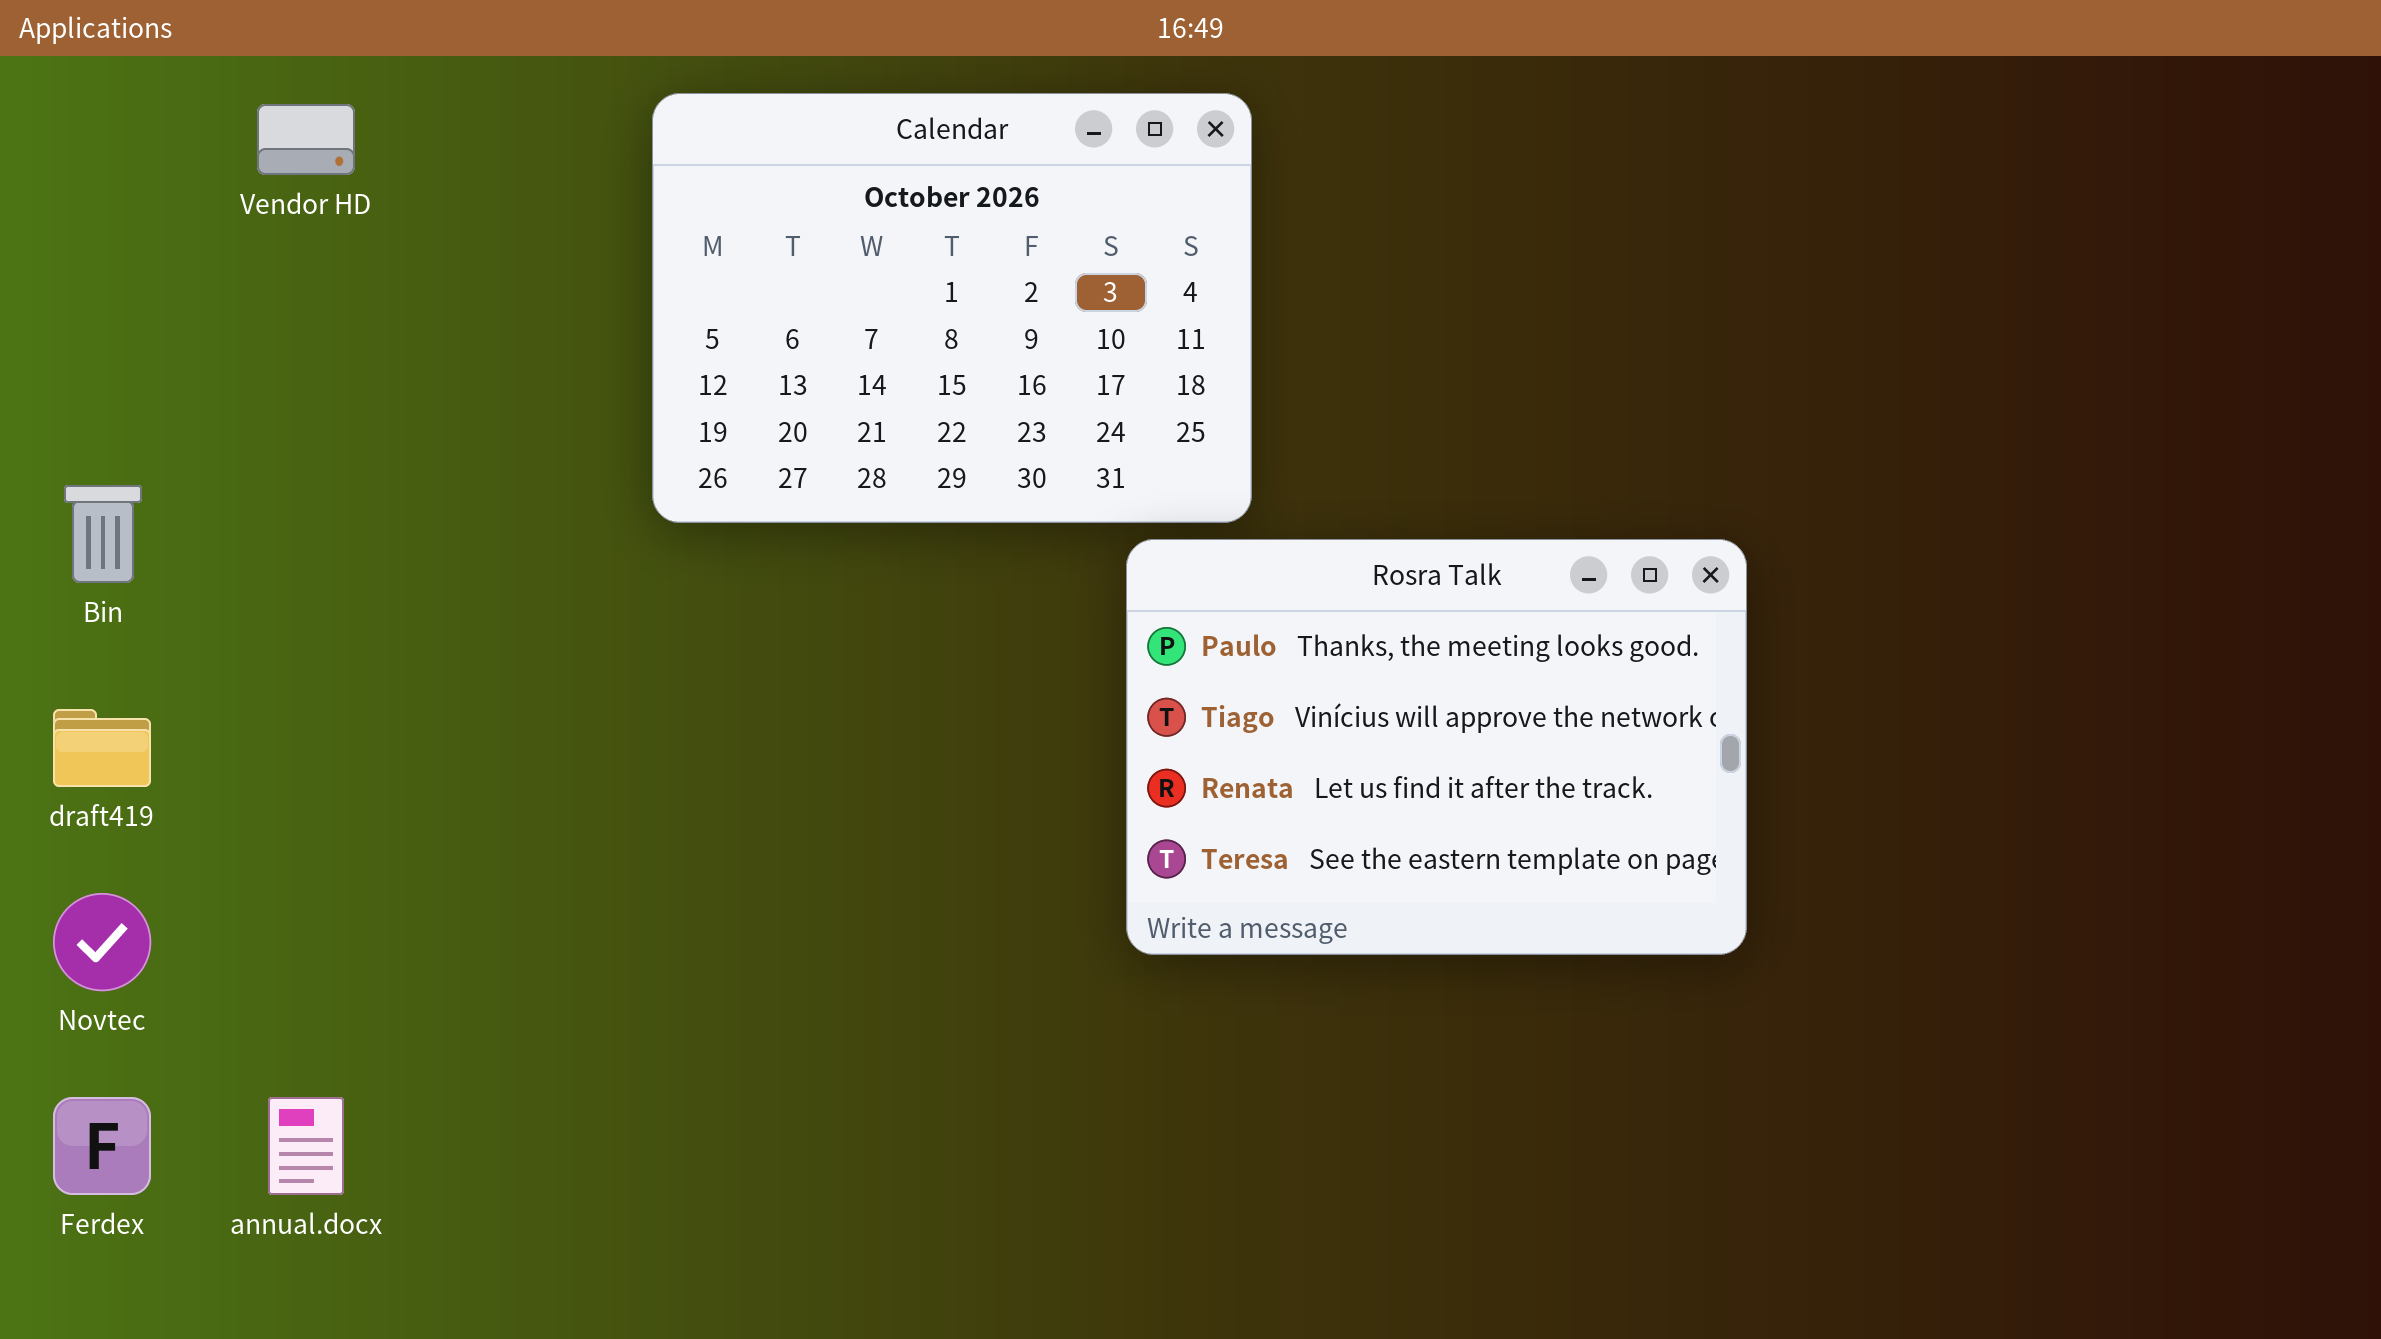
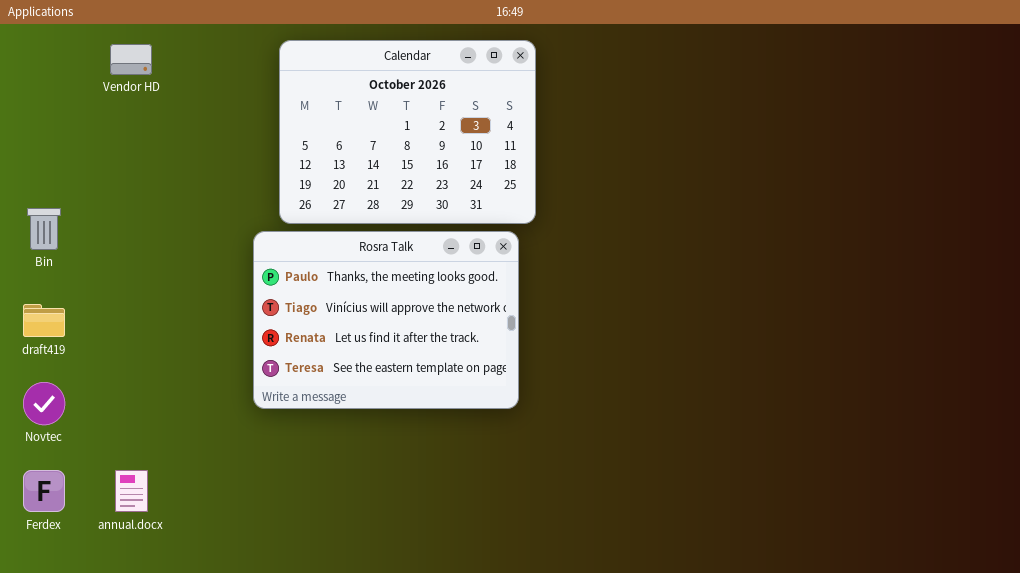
Rosra Talk: [1126,539,1747,955] -> [253,231,519,409], moved

